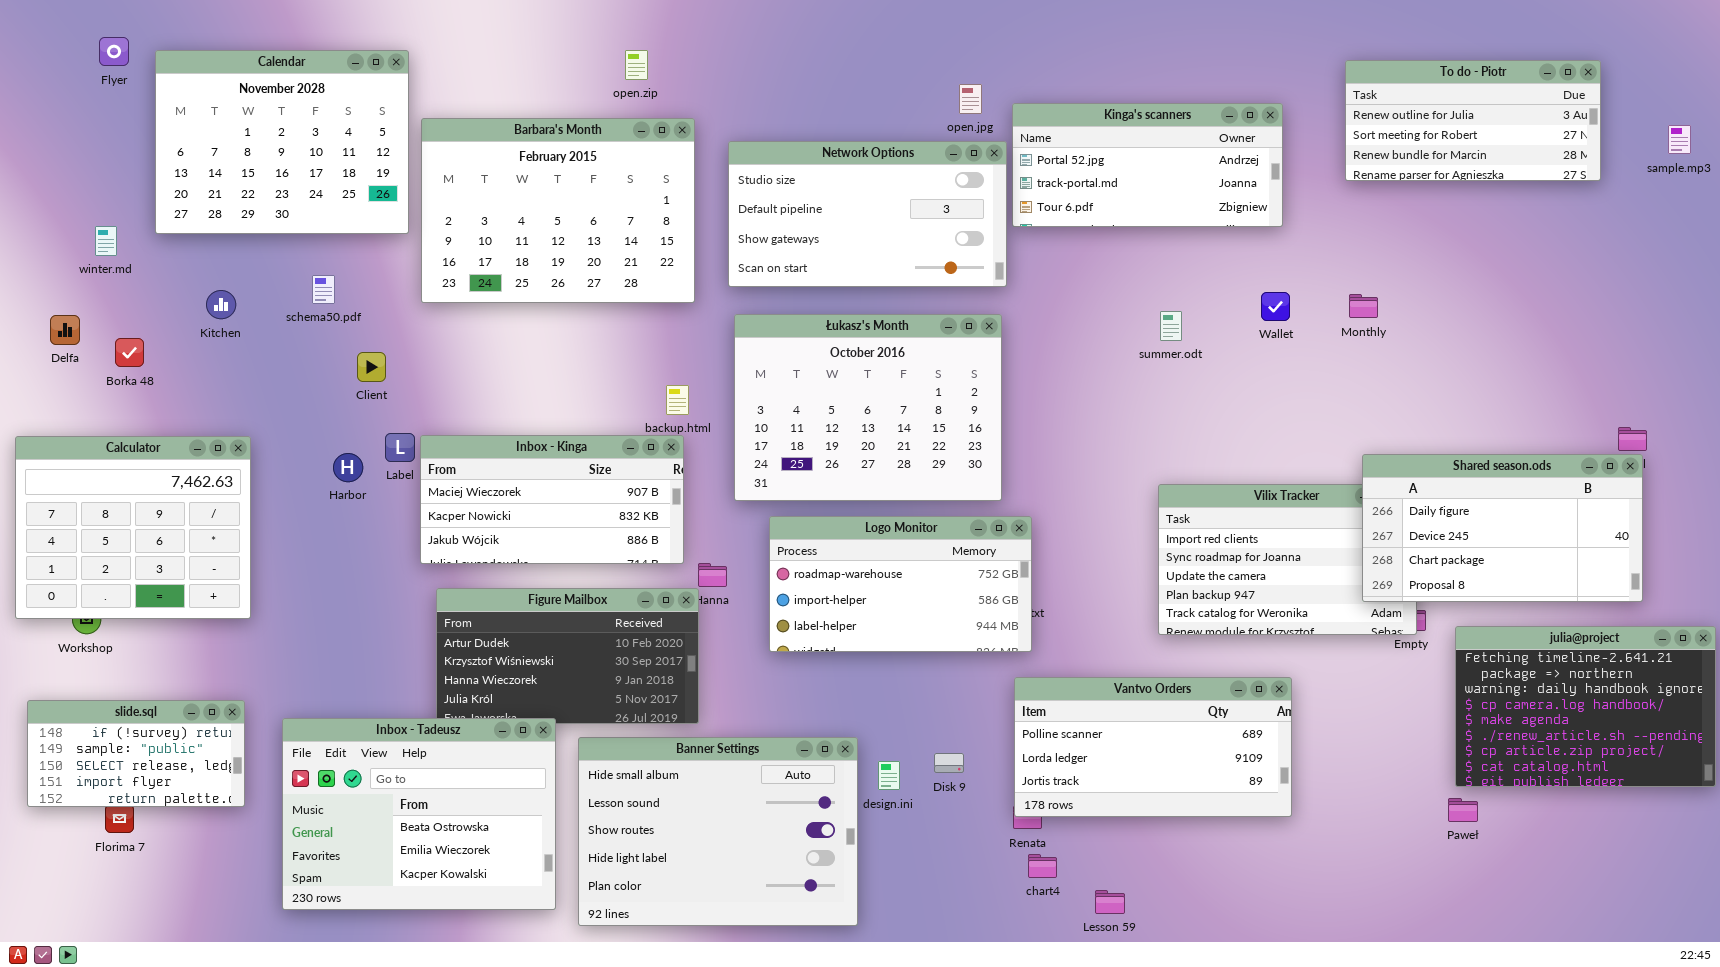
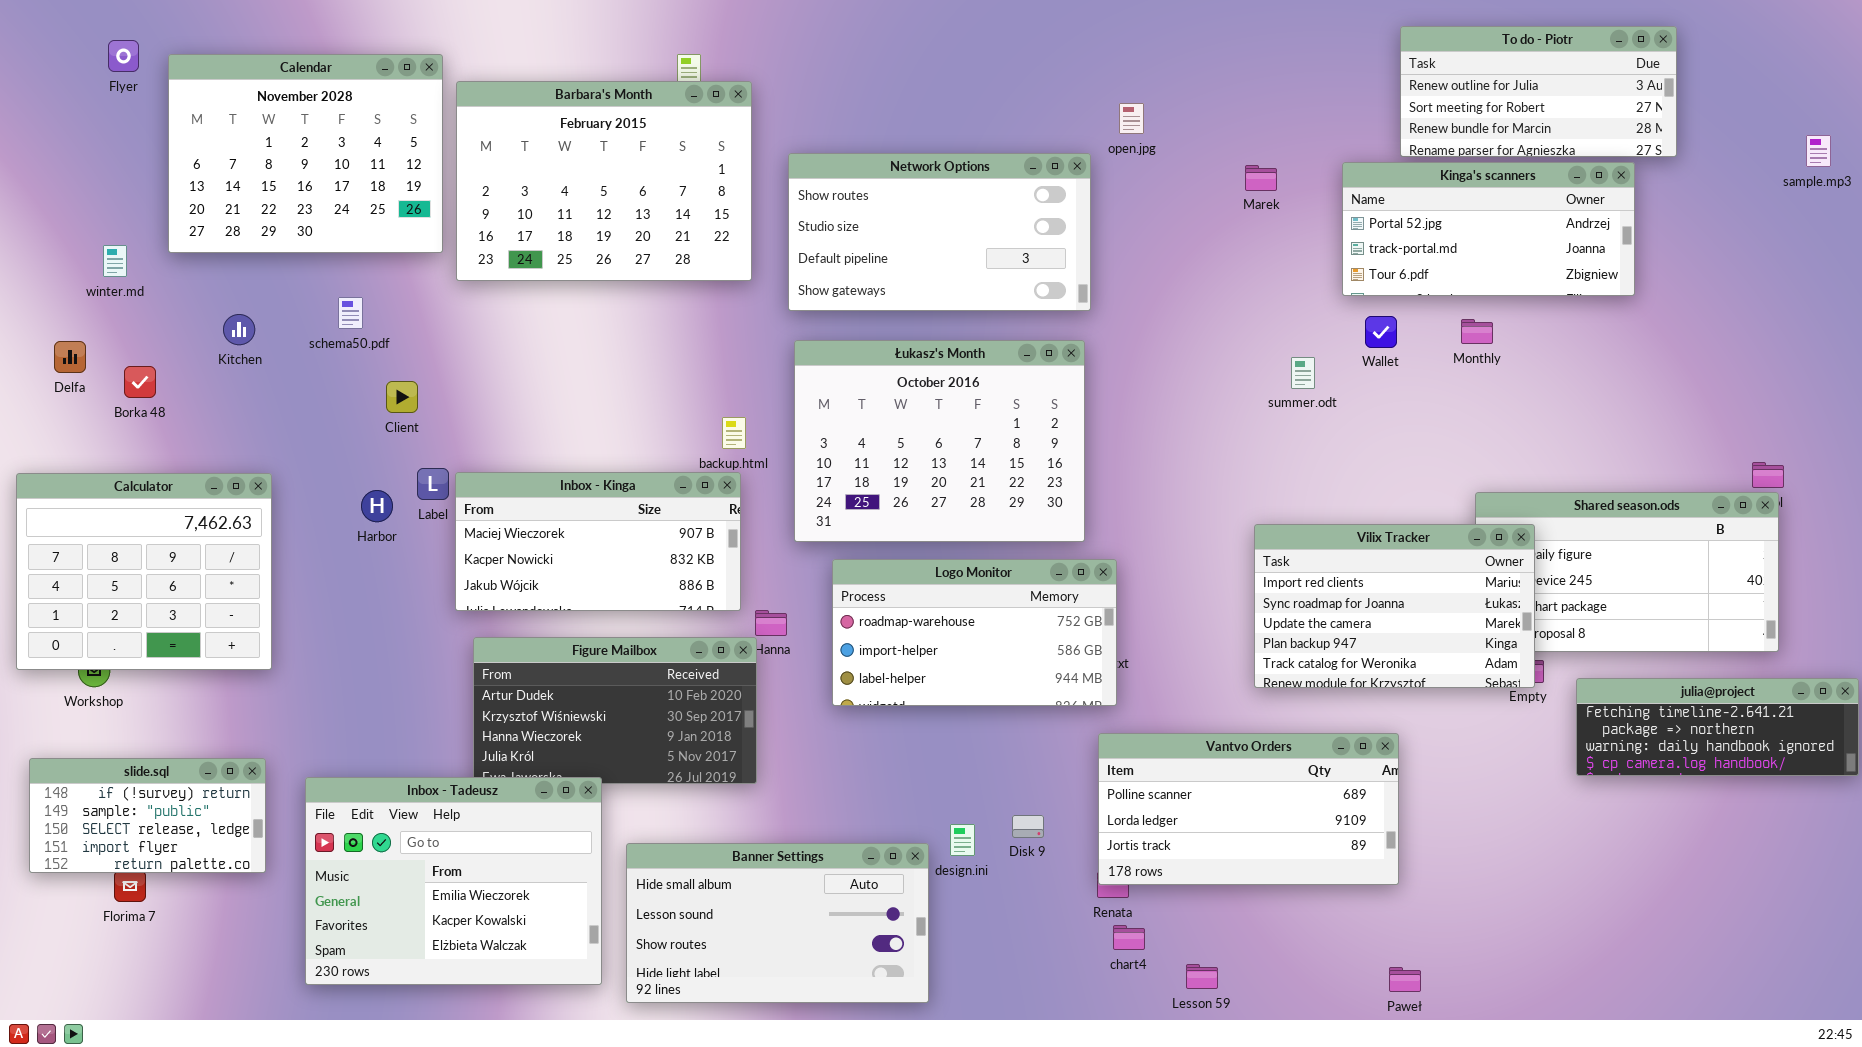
To do - Piotr: [1345,60,1601,181] -> [1400,26,1677,157], moved
open.jpg: [959,84,982,114] -> [1119,103,1144,134], moved
Kinga's scanners: [1012,103,1283,227] -> [1342,162,1635,296], moved
Barbara's Month: [421,118,695,303] -> [456,81,752,281], moved
Network Options: [728,141,1007,287] -> [788,153,1091,311], scrolled up 1 row
summer.odt: [1160,311,1182,341] -> [1291,357,1315,389], moved
Vilix Tracker: [1158,484,1417,635] -> [1254,524,1535,688], raised
julia@project: [1455,626,1716,787] -> [1576,678,1859,776], resized
Inbox - Tadeusz: [282,718,556,910] -> [305,777,602,985], scrolled down 1 row
Banner Settings: [578,737,858,926] -> [626,843,929,1003], resized
Paweł: [1448,798,1478,822] -> [1389,967,1421,992], moved

